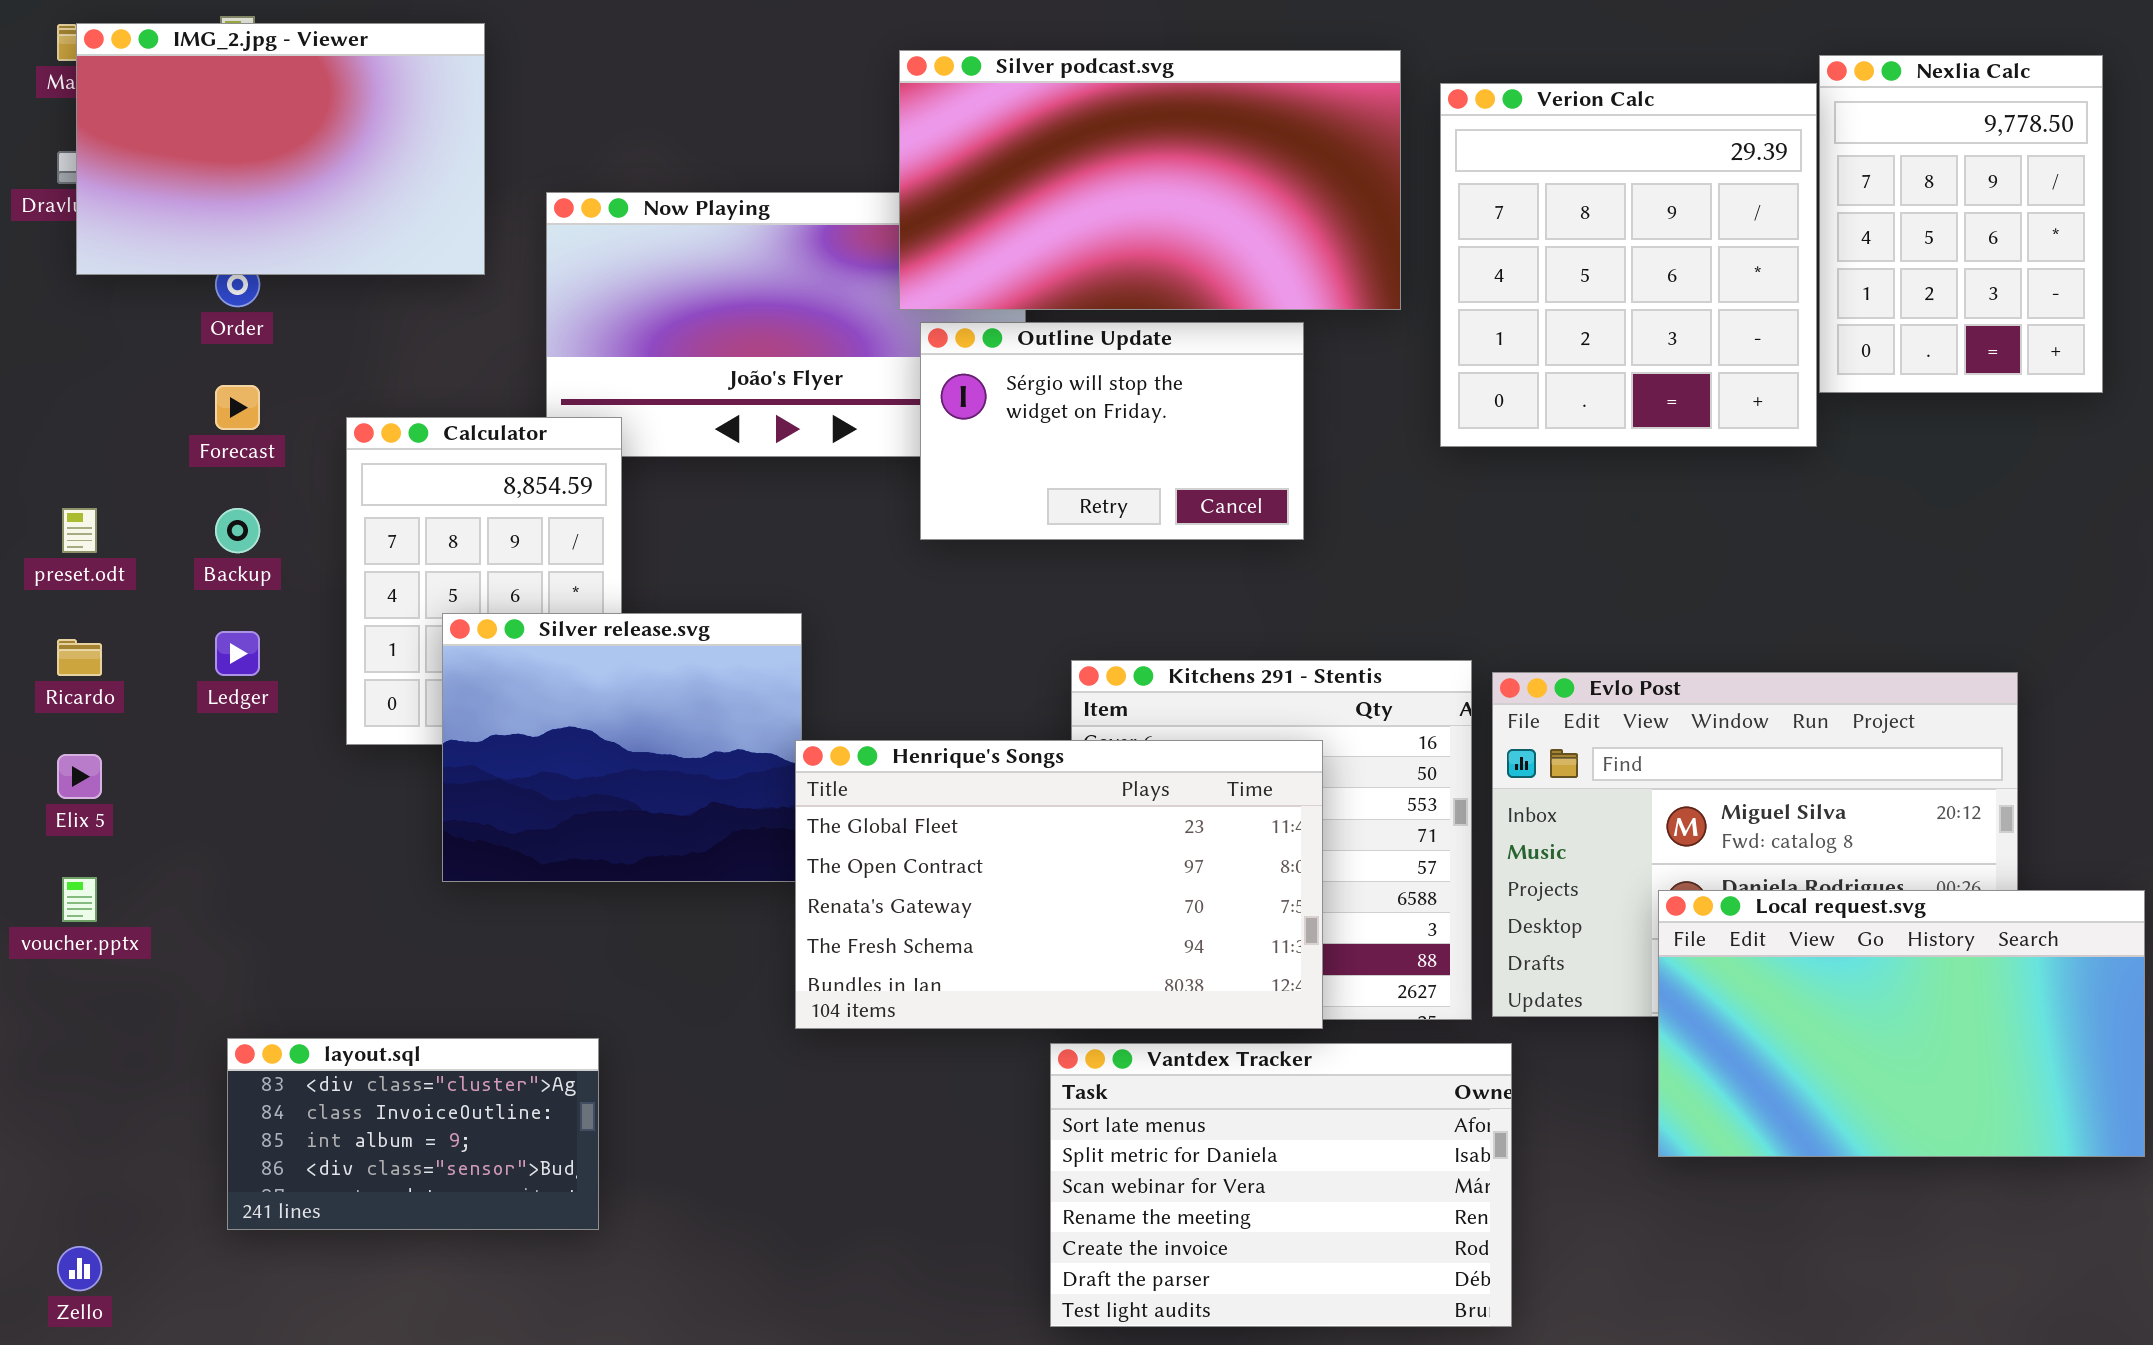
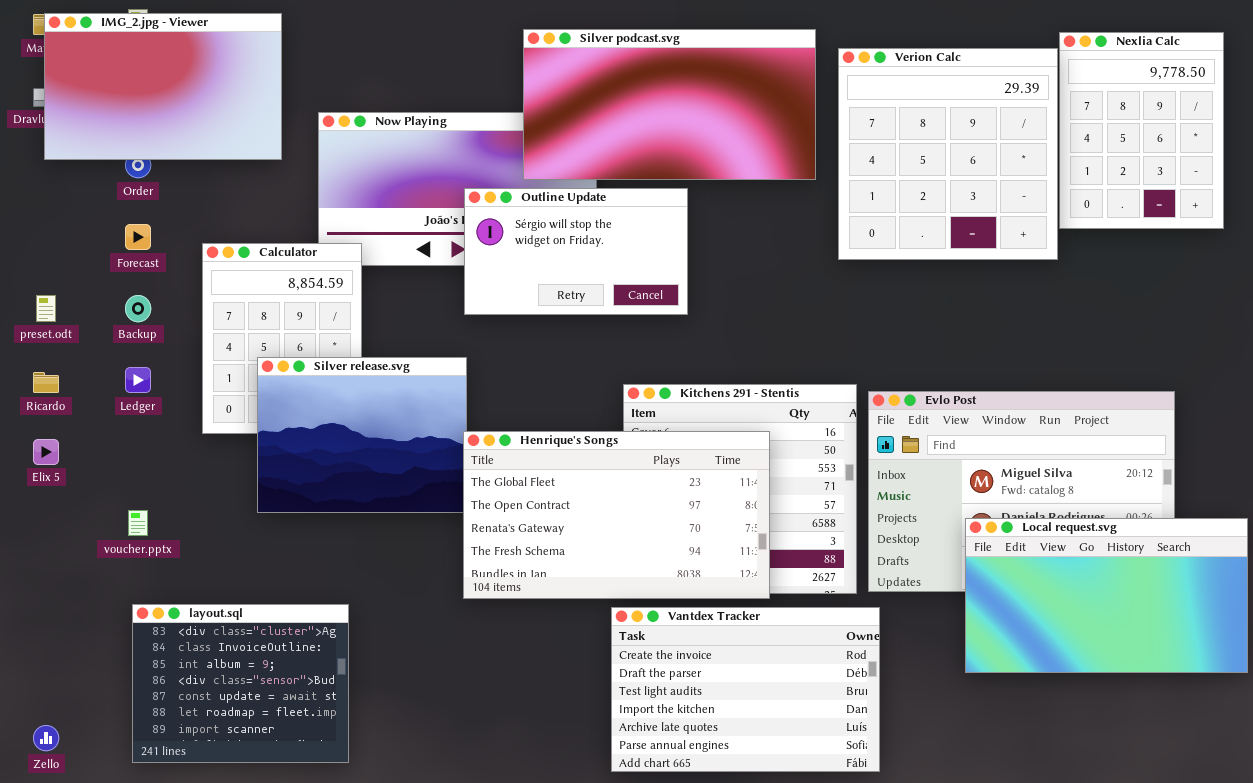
Outline Update: [920,322,1304,540] -> [464,188,688,315], moved
voucher.pptx: [62,877,97,922] -> [128,510,148,536], moved
layout.sql: [227,1038,599,1230] -> [132,604,349,763], resized
Vantdex Tracker: [1050,1043,1512,1327] -> [611,607,880,772], scrolled down 4 rows

